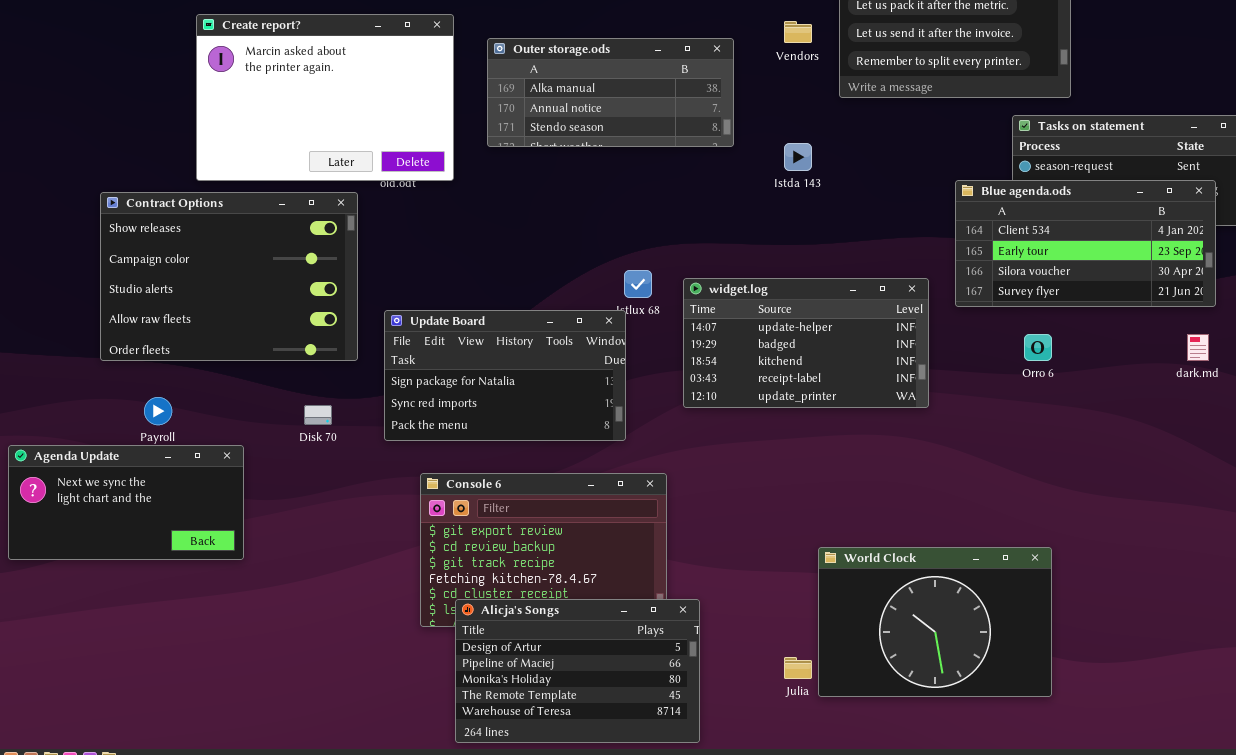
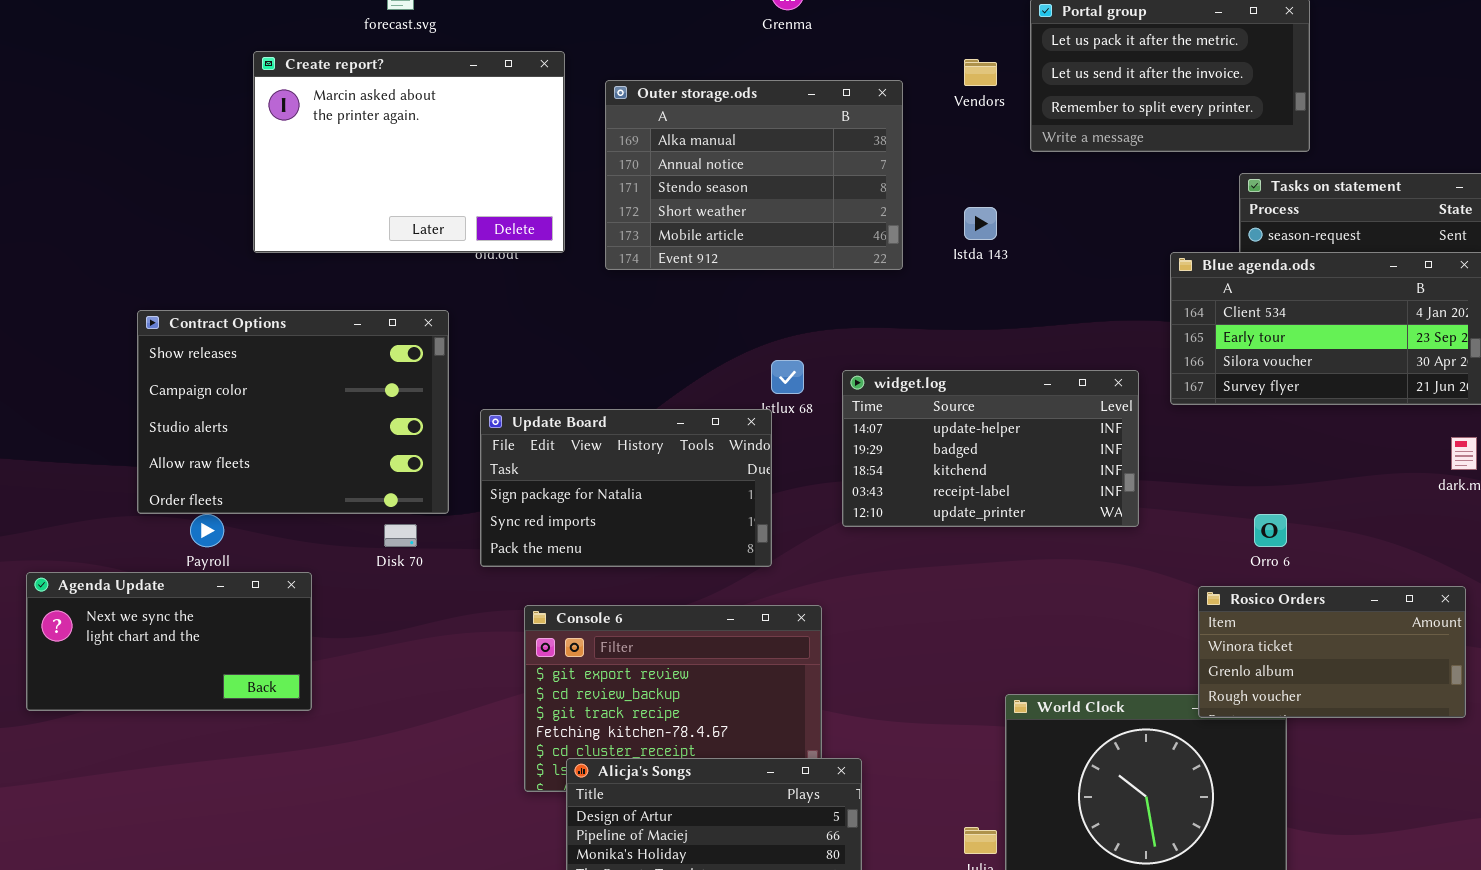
Outer storage.ods: [487,38,734,147] -> [605,80,903,270], resized
Contract Options: [100,192,358,361] -> [137,310,449,514], moved
Orro 6: [1024,334,1052,361] -> [1254,514,1287,547], moved
Rosico Orders: none -> [1198,586,1466,718], opened

